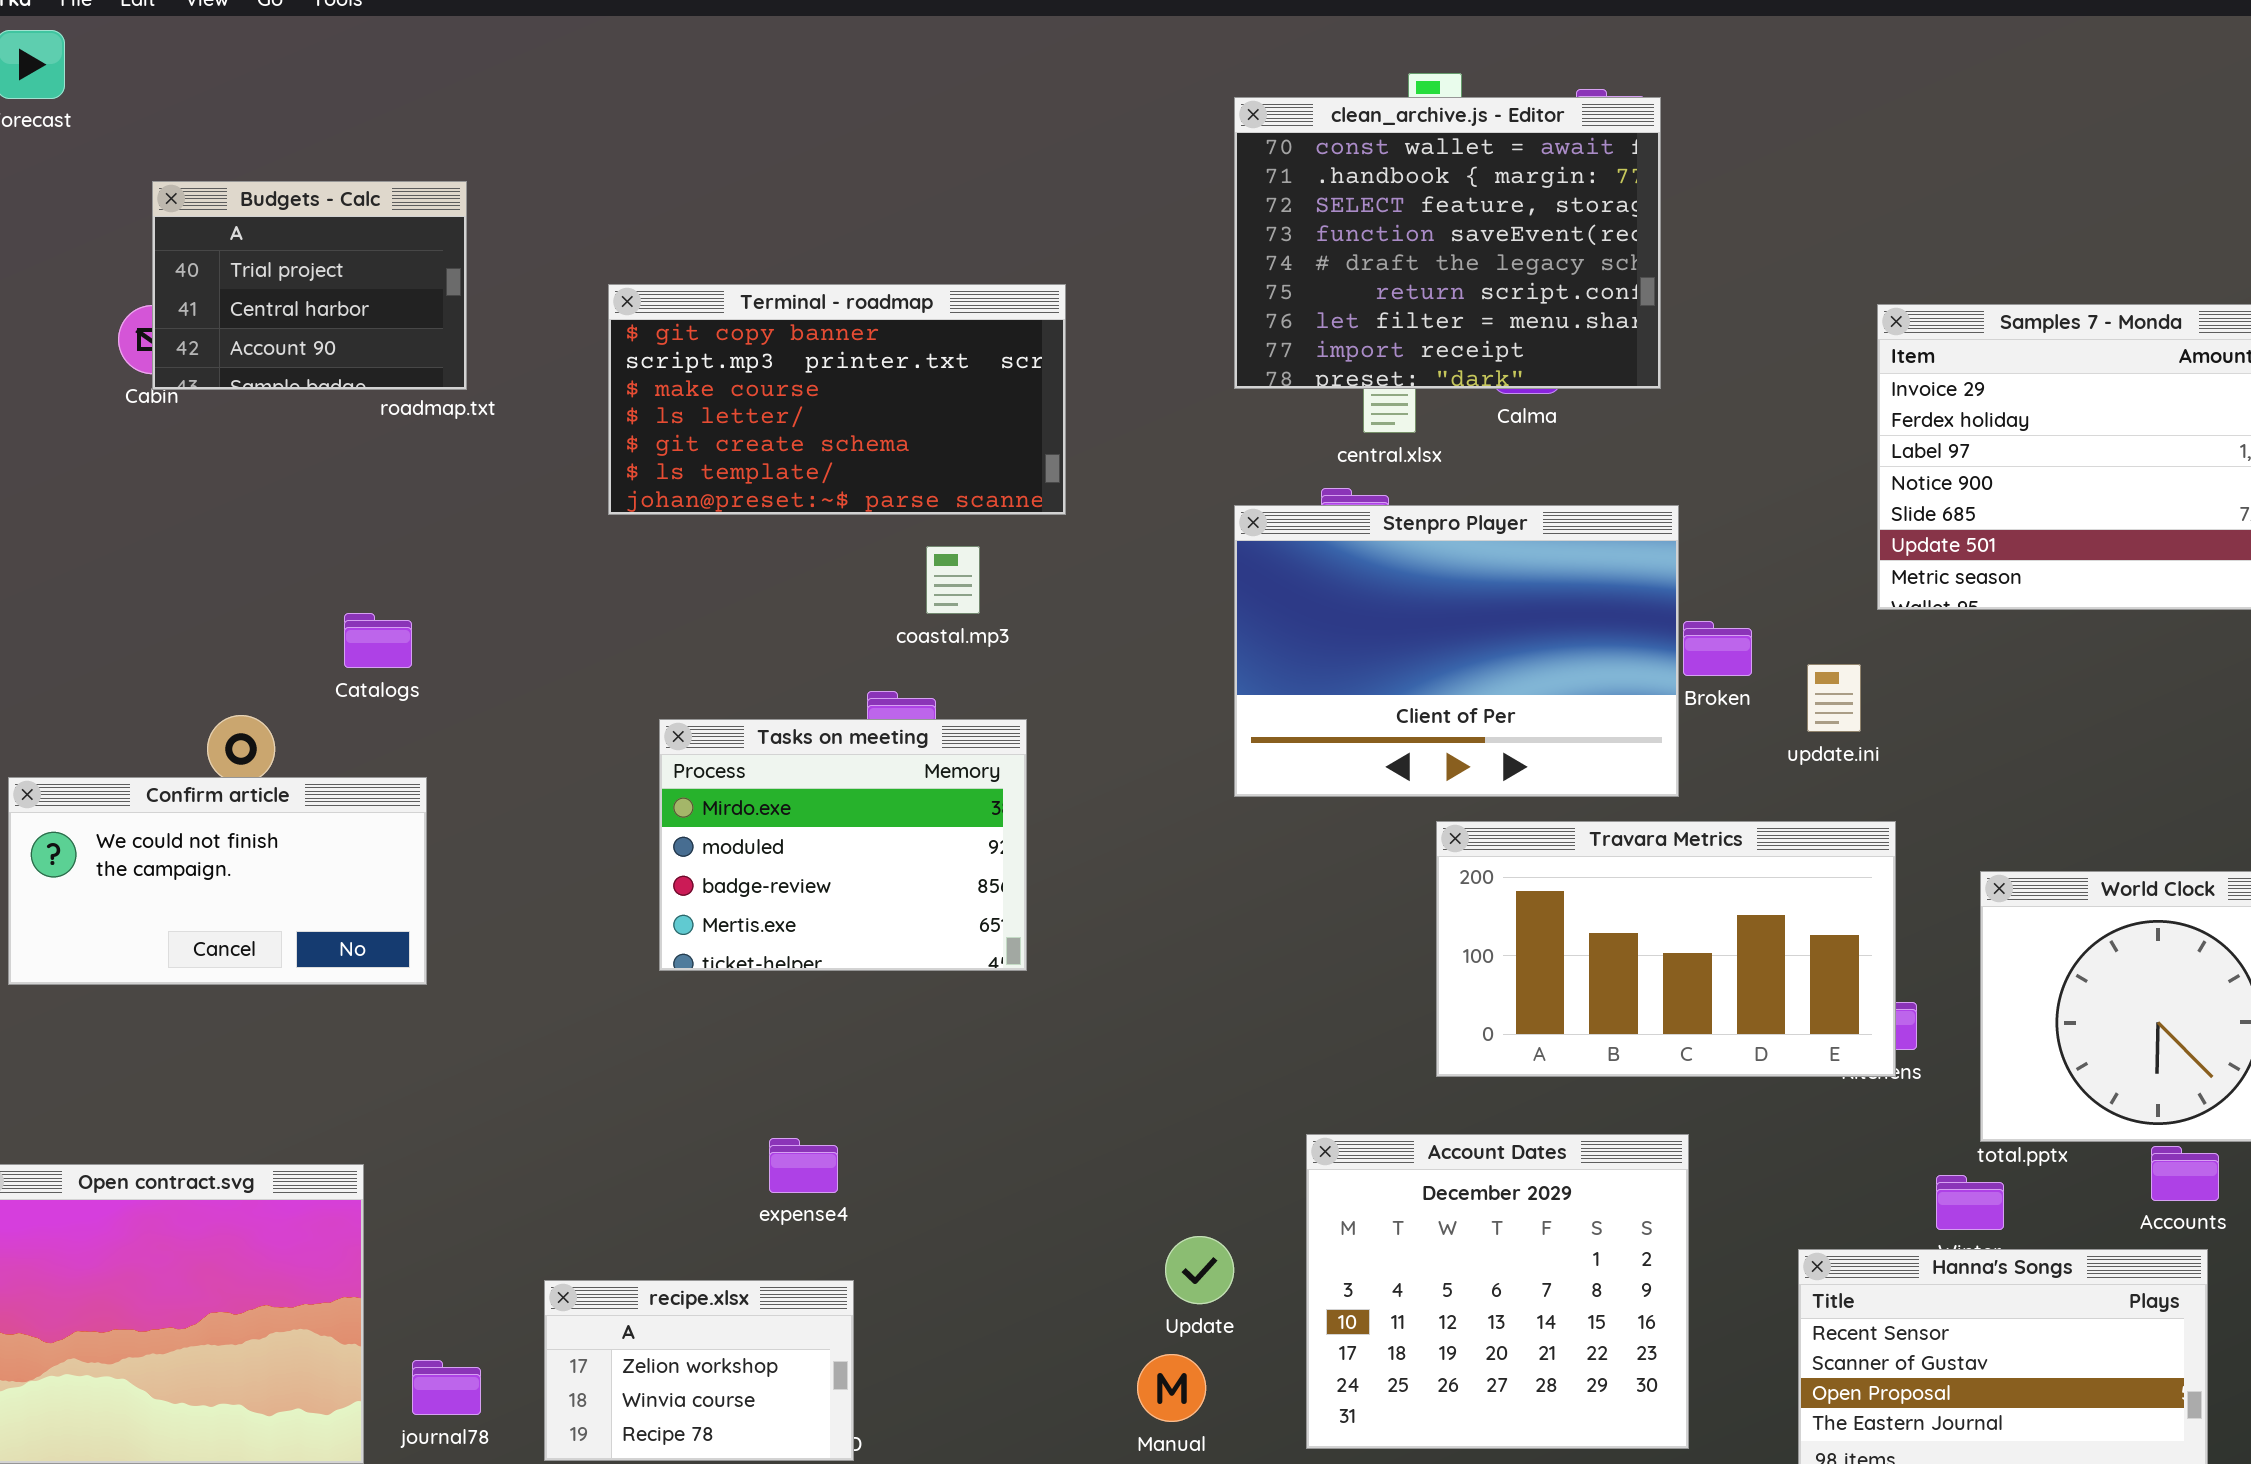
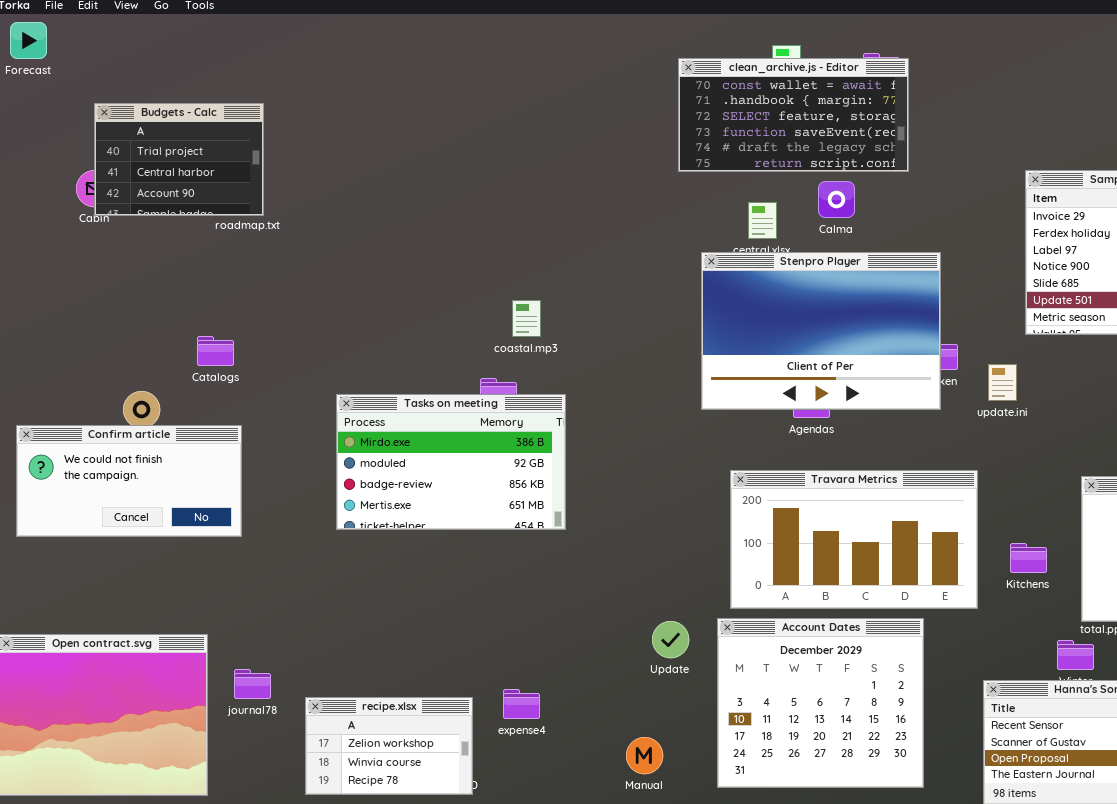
clean_archive.js - Editor: [1234,97,1661,389] -> [678,58,909,172], resized
Terminal - roadmap: [608,284,1066,515] -> none, closed
Stenpro Player: [1234,505,1679,797] -> [701,252,941,410], moved
Tasks on meeting: [659,719,1027,971] -> [336,394,566,530], resized
Travara Metrics: [1436,821,1896,1077] -> [730,470,978,609], moved
expense4: [769,1138,838,1193] -> [503,689,540,719], moved
Update: [1165,1236,1234,1304] -> [652,621,689,658], moved
journal78: [412,1360,481,1415] -> [234,669,271,699], moved

